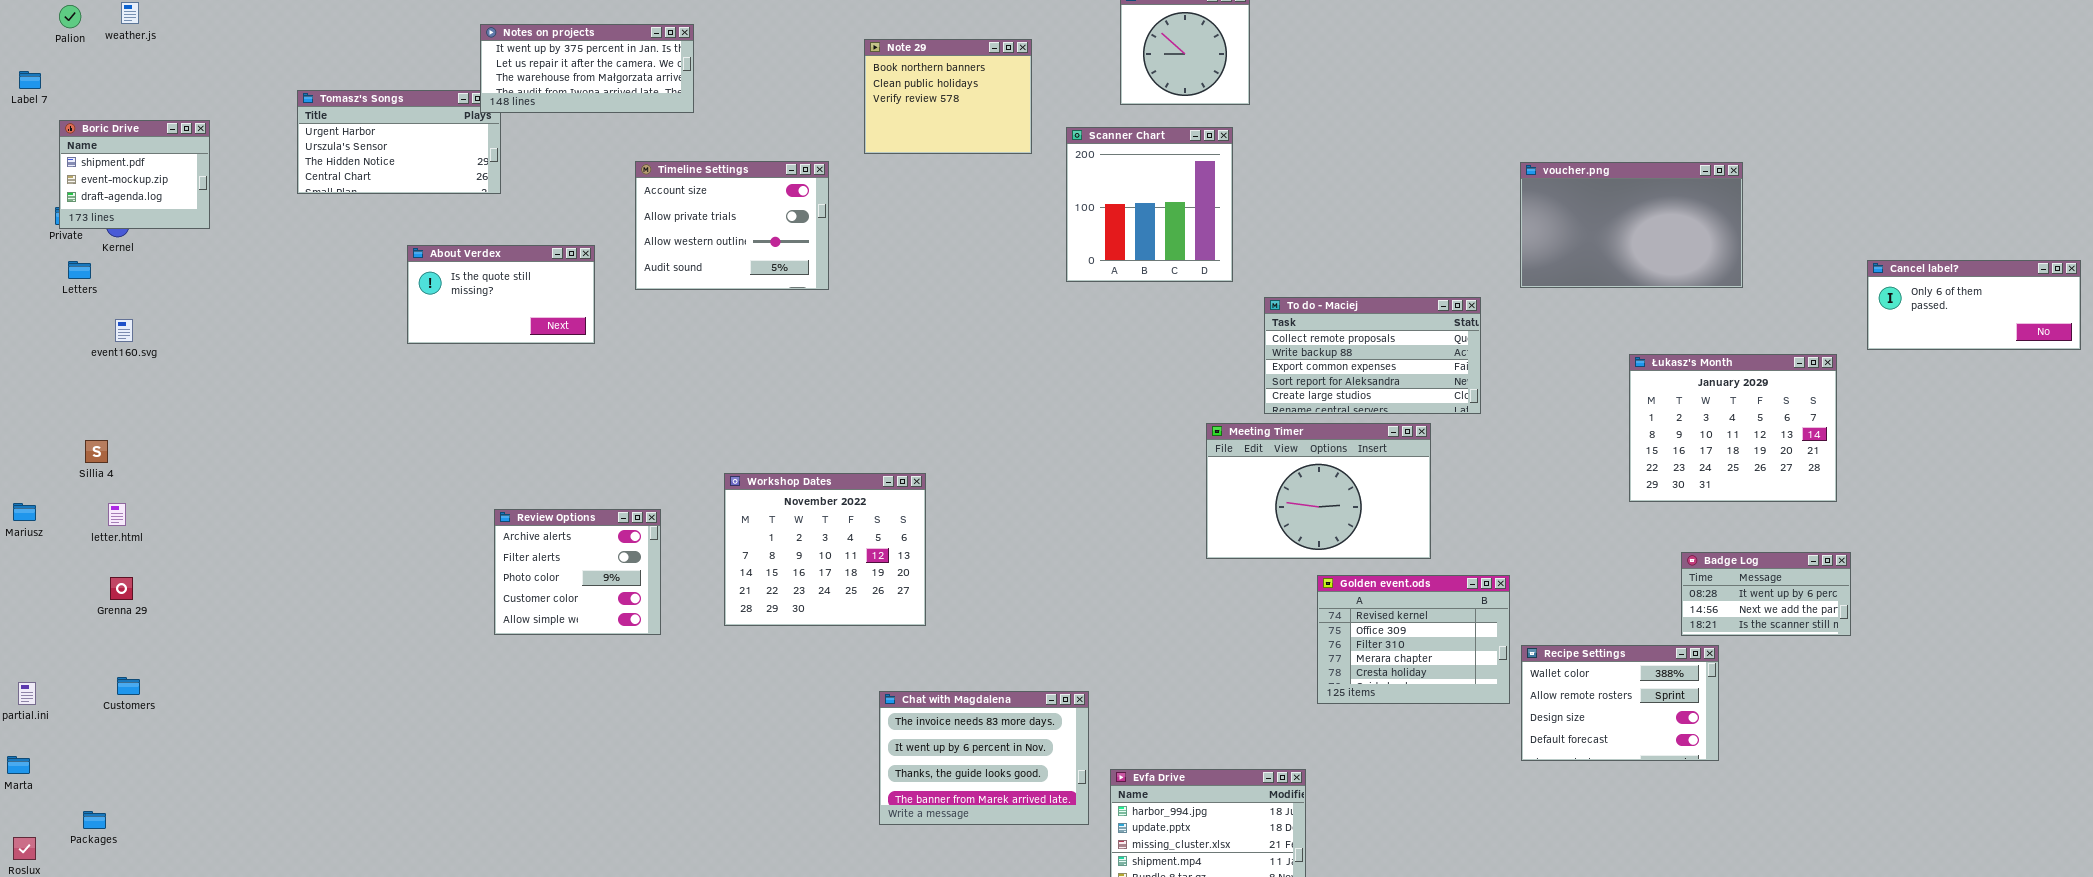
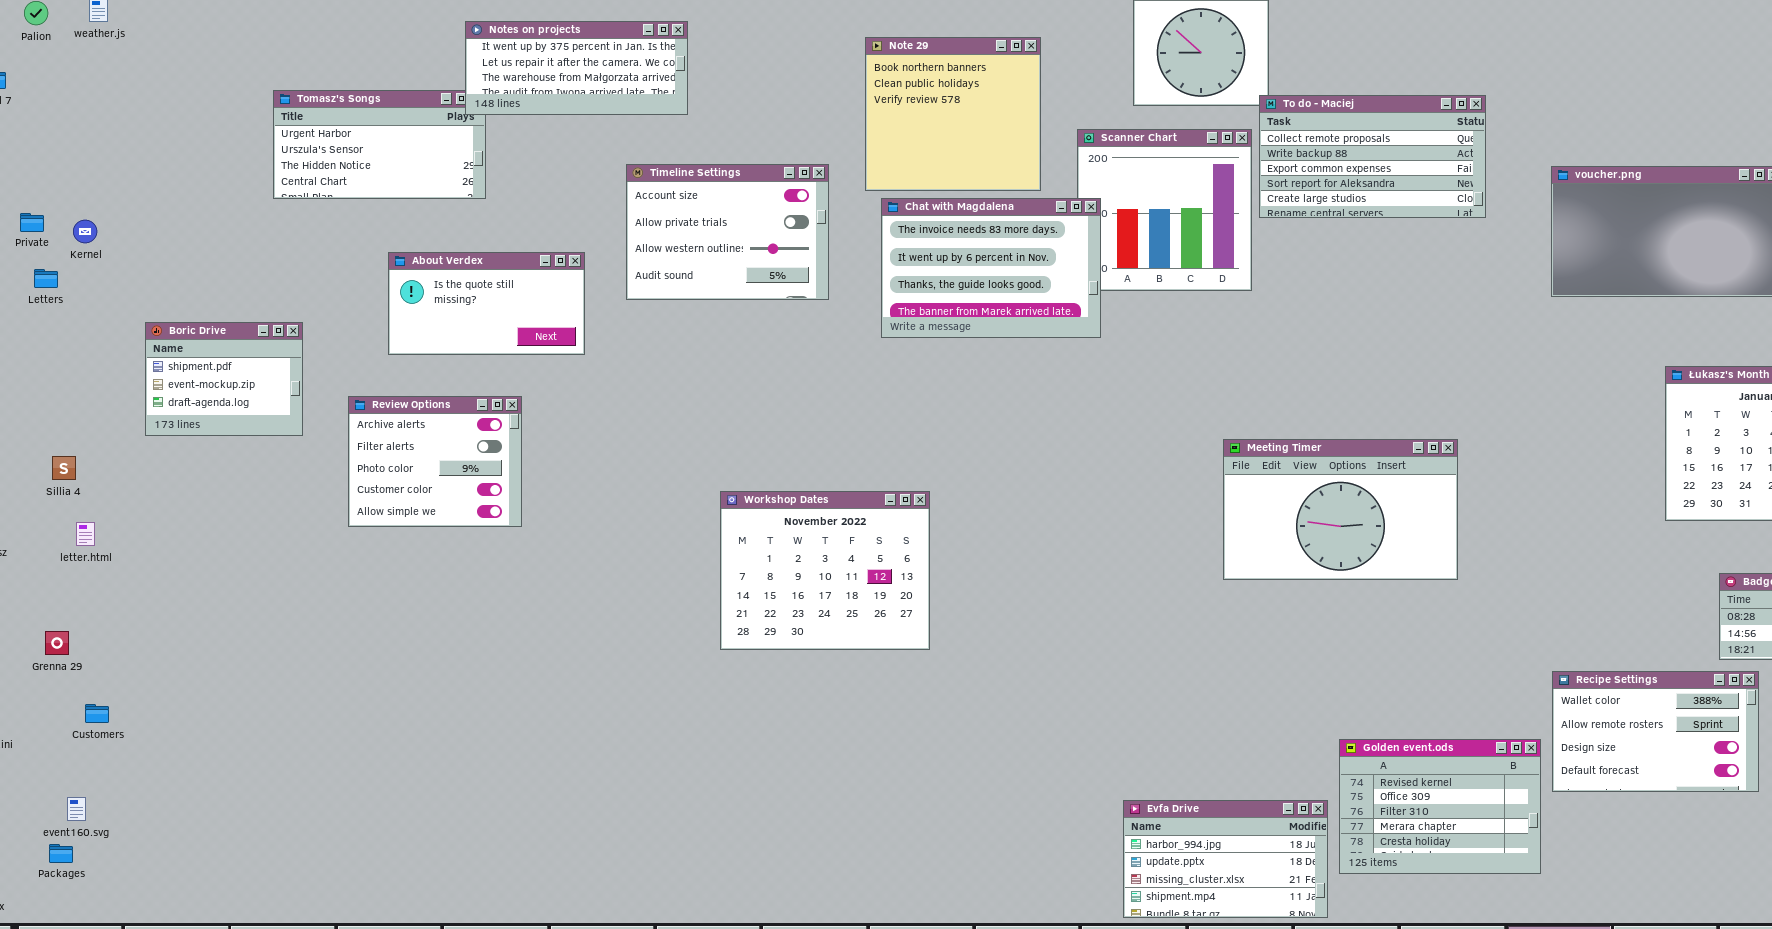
Note 29: [864,39,1032,154] -> [865,37,1041,191], resized
Boric Drive: [59,120,210,229] -> [145,322,303,436], moved
To do - Maciej: [1264,297,1481,414] -> [1259,95,1486,218], moved
event160.svg: [115,319,133,342] -> [67,797,86,821], moved
Review Options: [494,509,661,635] -> [348,396,522,527], moved
Golden event.ods: [1317,575,1510,704] -> [1339,739,1541,874], moved
Grenna 29: [110,577,133,600] -> [45,631,69,655], moved
Chat with Magdalena: [879,691,1089,825] -> [881,198,1101,338], moved

